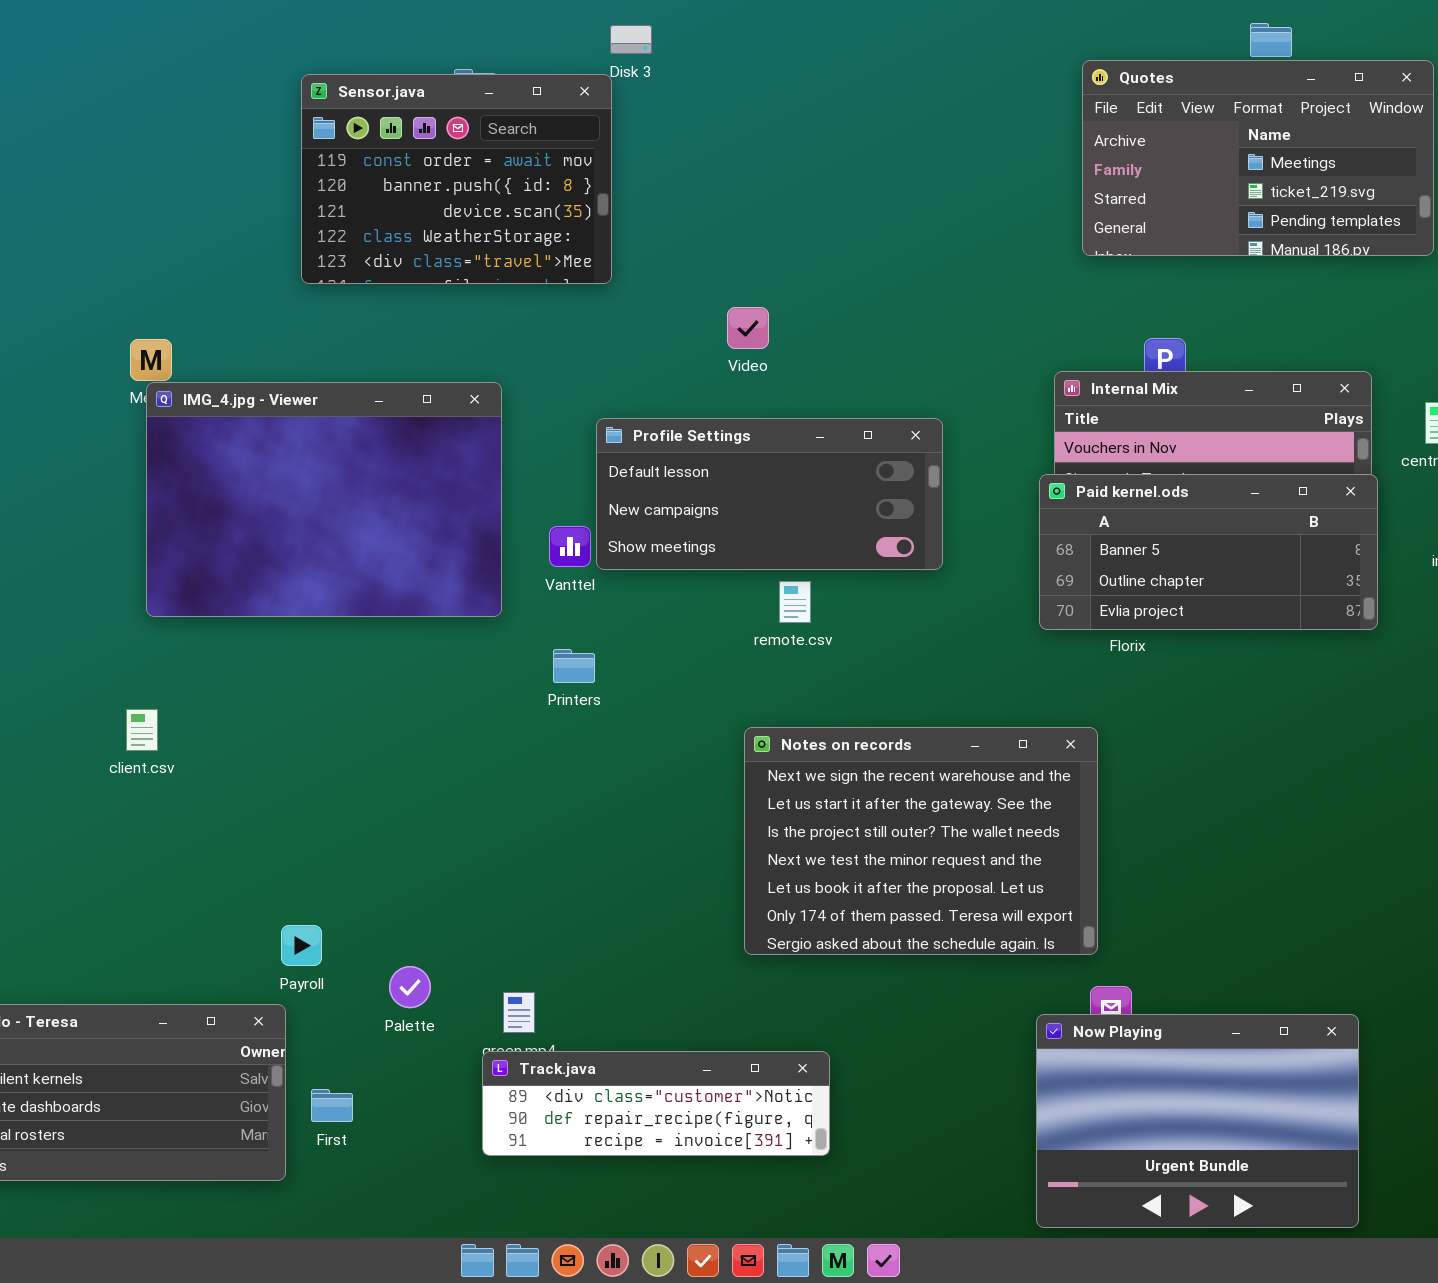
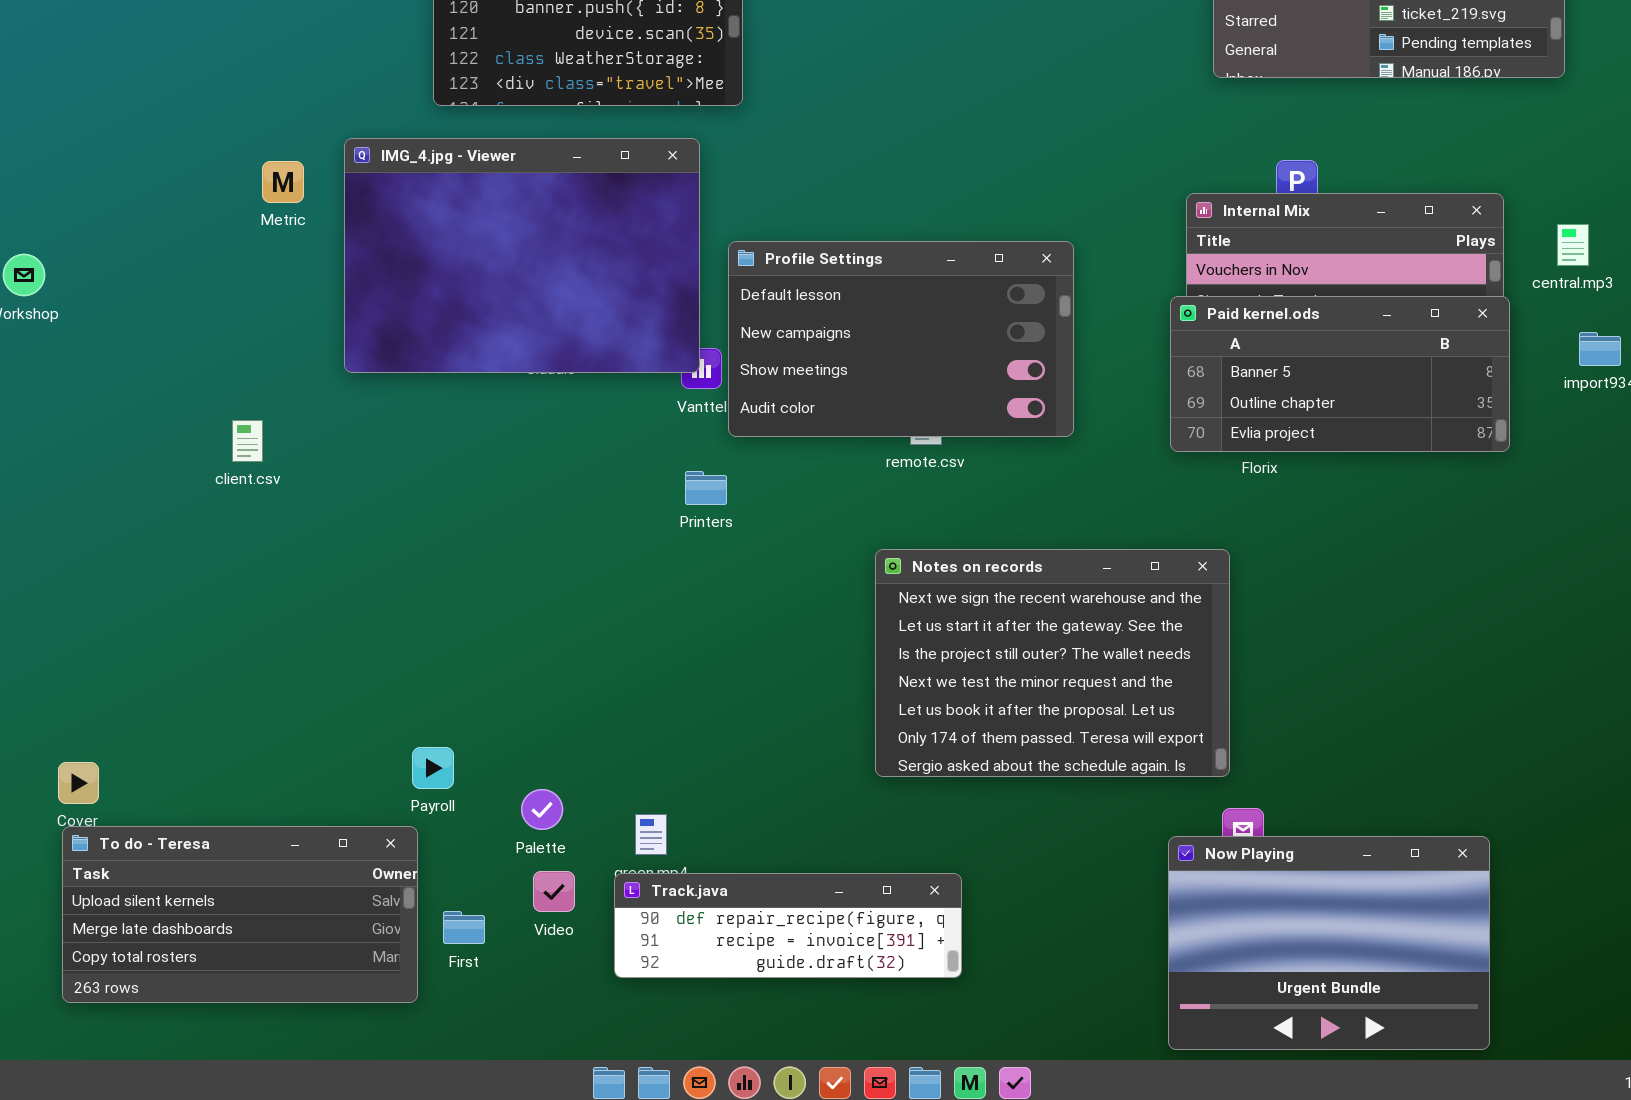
Video: [727,307,769,349] -> [533,871,575,912], moved
IMG_4.jpg - Viewer: [146,382,502,617] -> [344,138,700,373], moved
Profile Settings: [596,418,943,570] -> [728,241,1074,437], resized
client.csv: [126,709,158,751] -> [232,420,263,462], moved
Track.java: [482,1051,830,1156] -> [614,873,962,978], scrolled down 1 row

